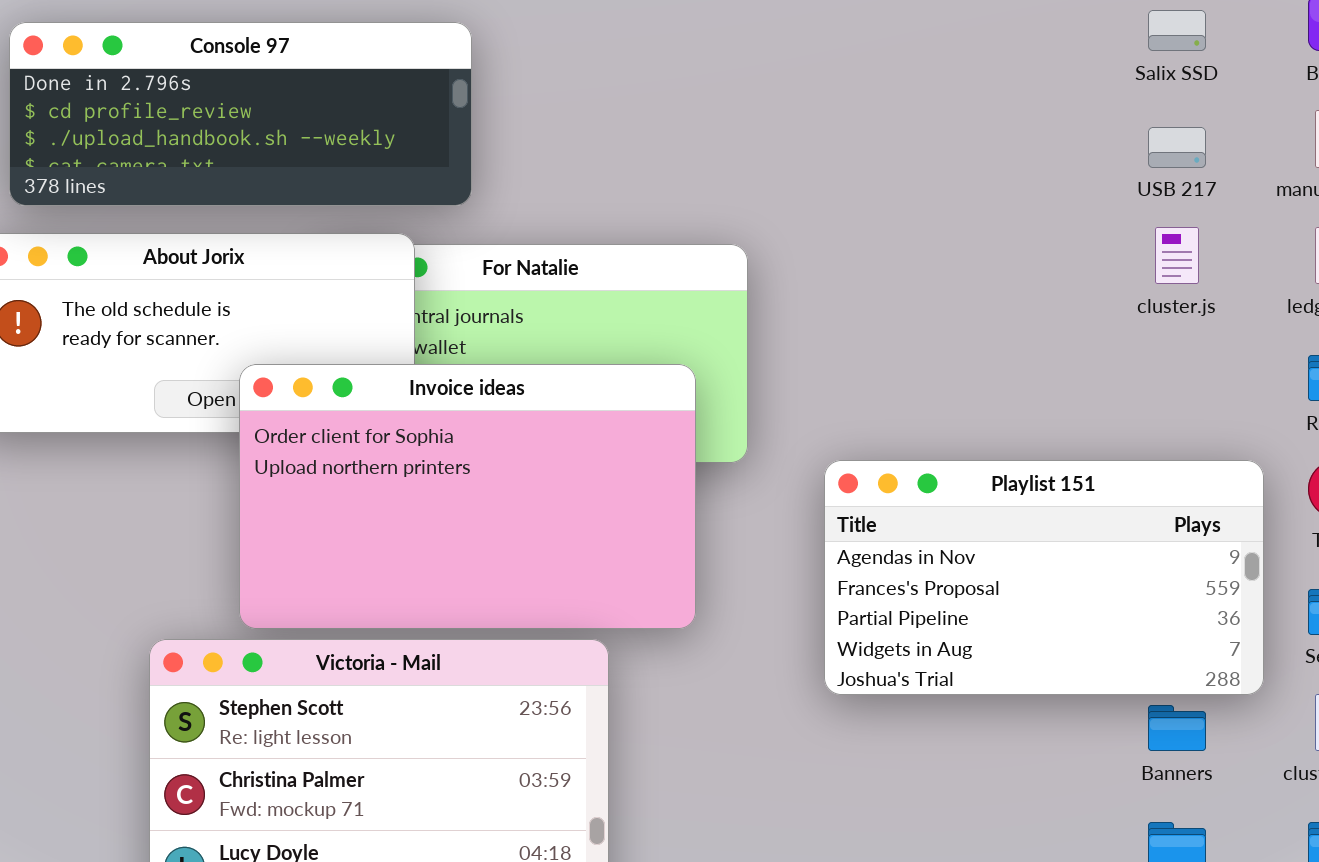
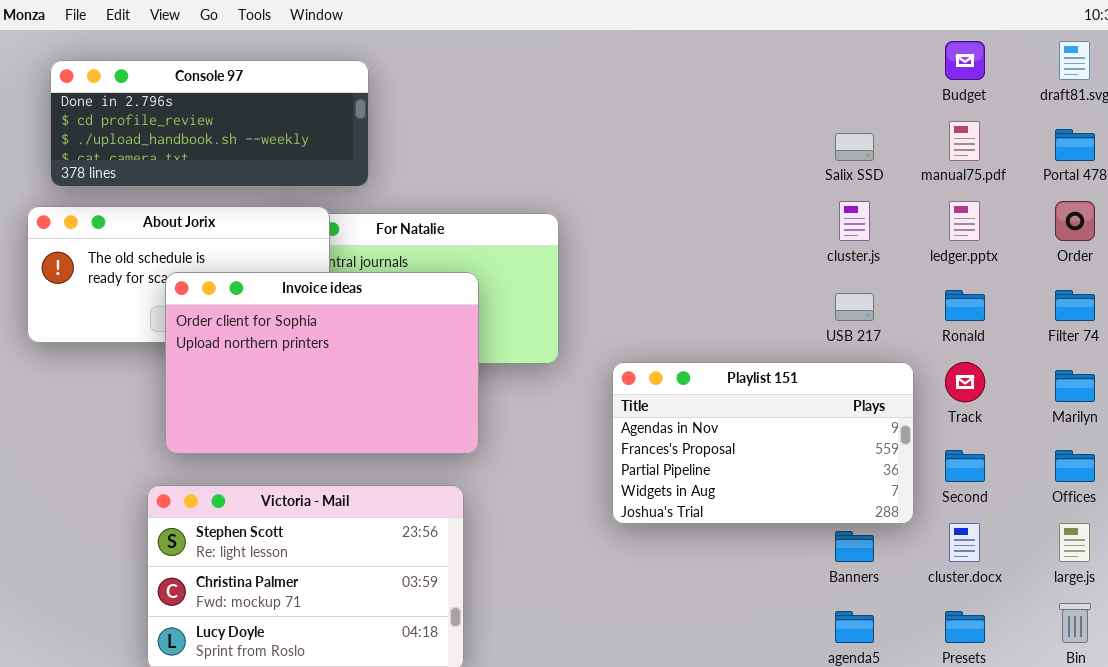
Salix SSD: [1148,10,1206,51] -> [835,133,874,161], moved
USB 217: [1148,127,1206,168] -> [835,293,874,321], moved
Invoice ideas: [239,364,696,629] -> [165,272,479,454], moved

